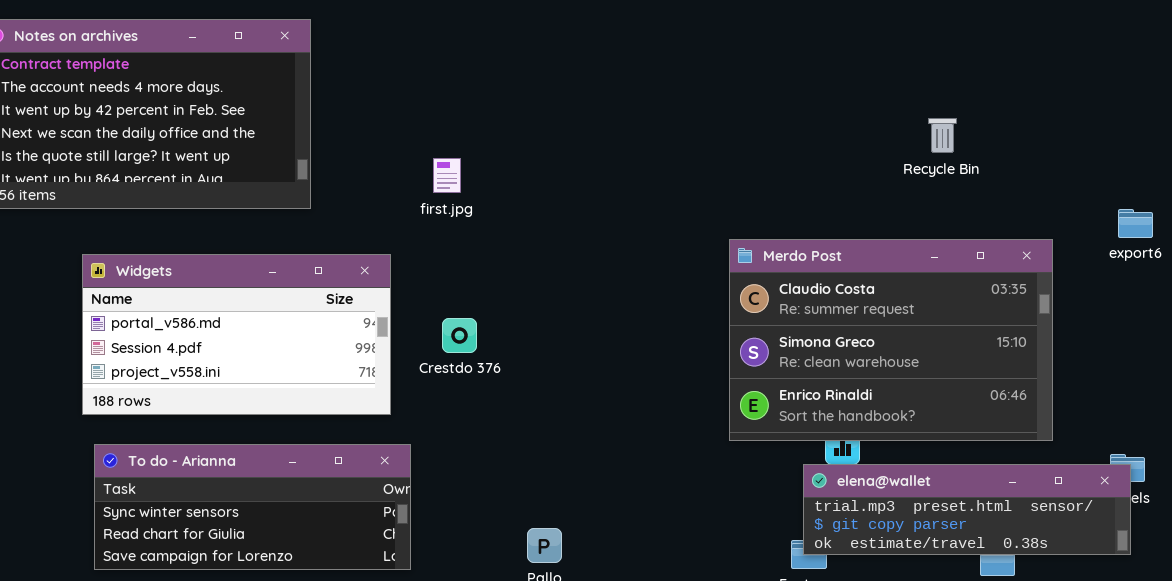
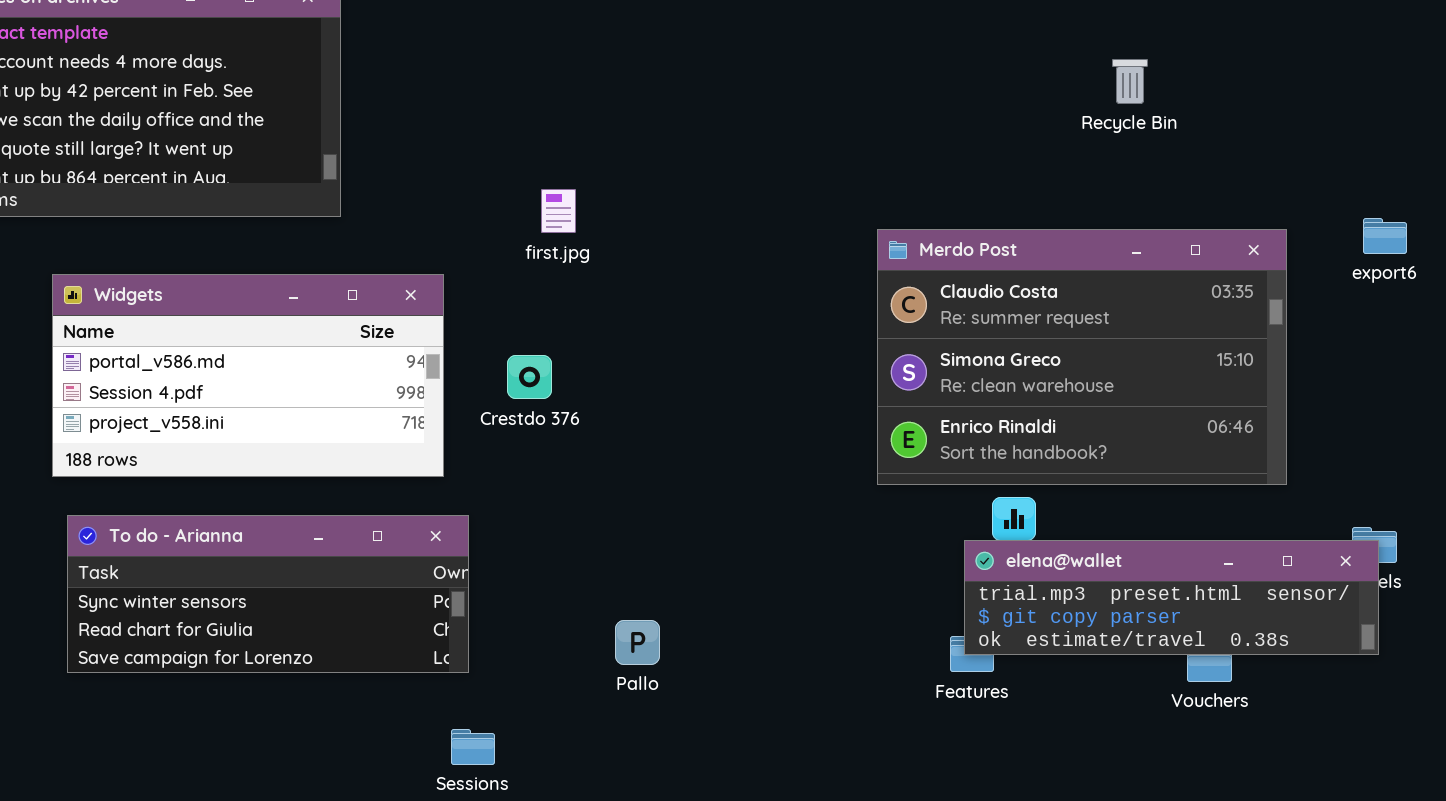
Recycle Bin: [928,118,957,153] -> [1112,59,1148,104], moved
first.jpg: [433,158,461,193] -> [541,189,576,233], moved
Merdo Post: [729,239,1053,441] -> [877,229,1287,485], moved

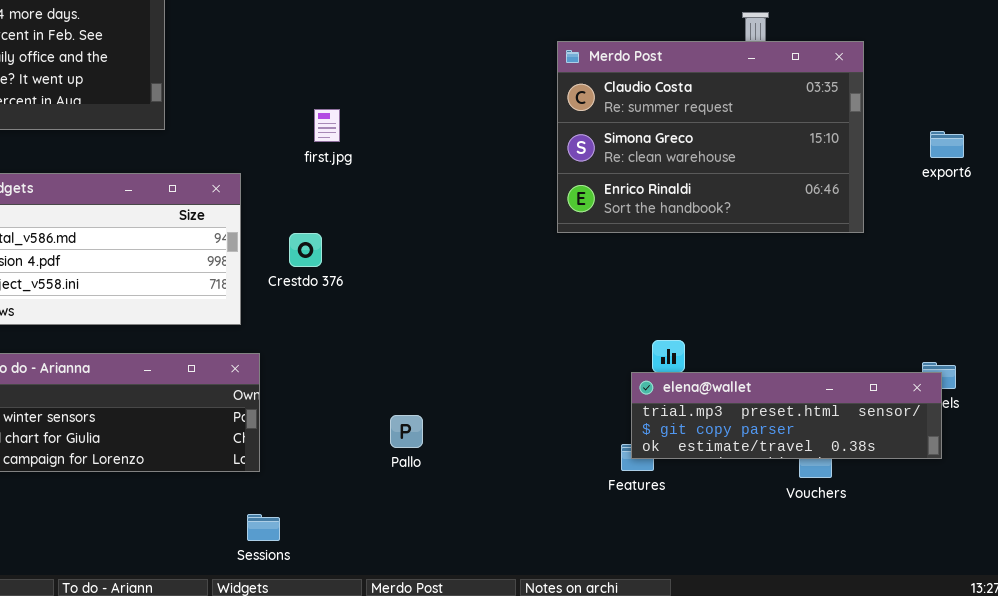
Merdo Post: [877,229,1287,485] -> [557,41,864,233], moved
Pallo: [615,620,660,665] -> [390,415,423,448], moved

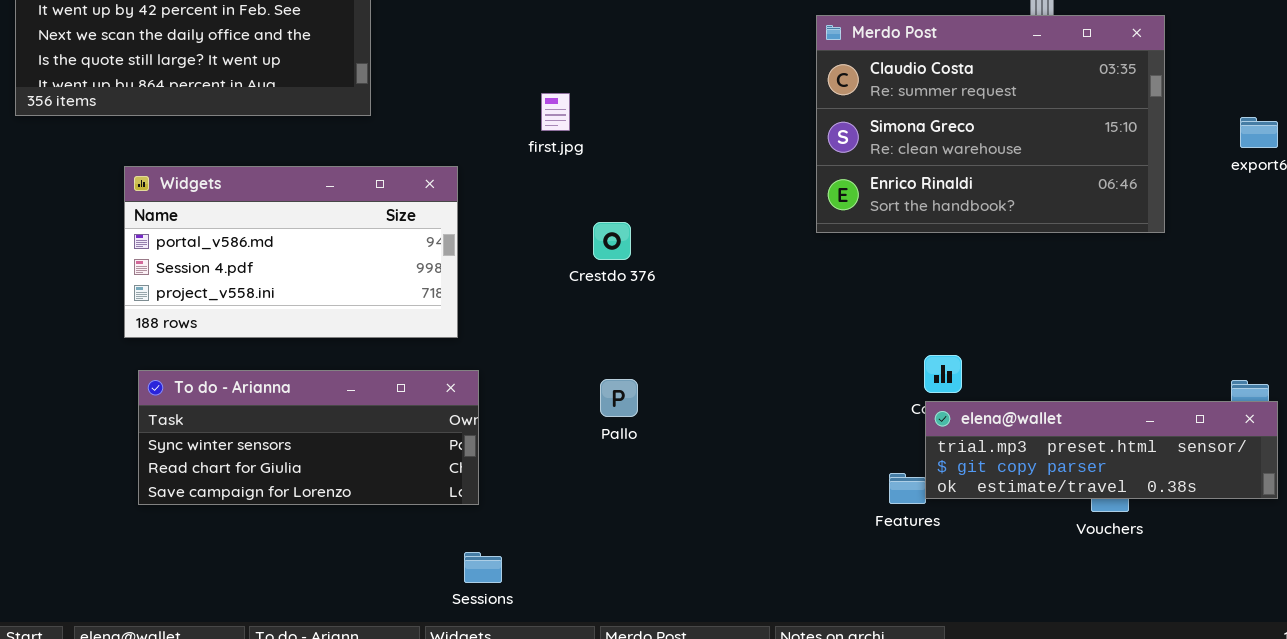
Crestdo 376: [289,233,322,267] -> [593,222,631,260], moved
elena@wallet: [631,372,942,459] -> [925,401,1278,499], moved
Pallo: [390,415,423,448] -> [600,379,638,417], moved

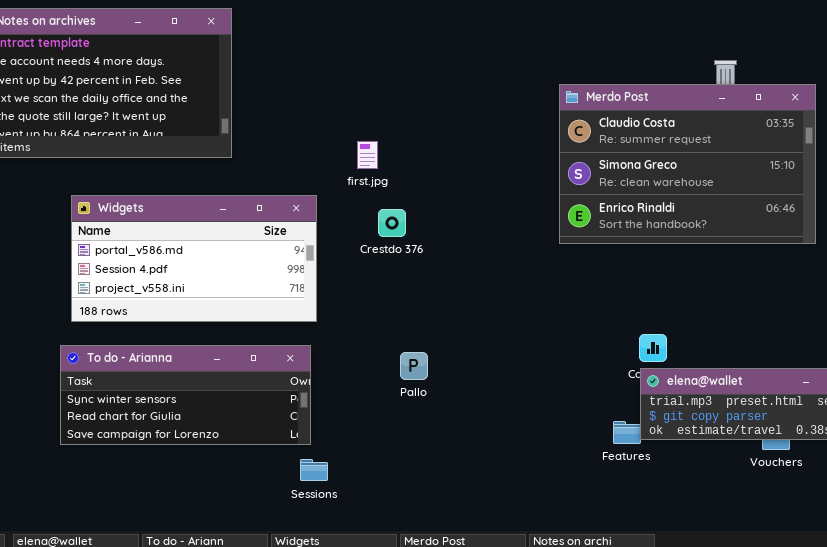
Widgets: [124,166,458,338] -> [71,195,317,322], moved
Crestdo 376: [593,222,631,260] -> [378,209,406,237], moved
Sessions: [464,552,502,583] -> [300,459,328,481], moved

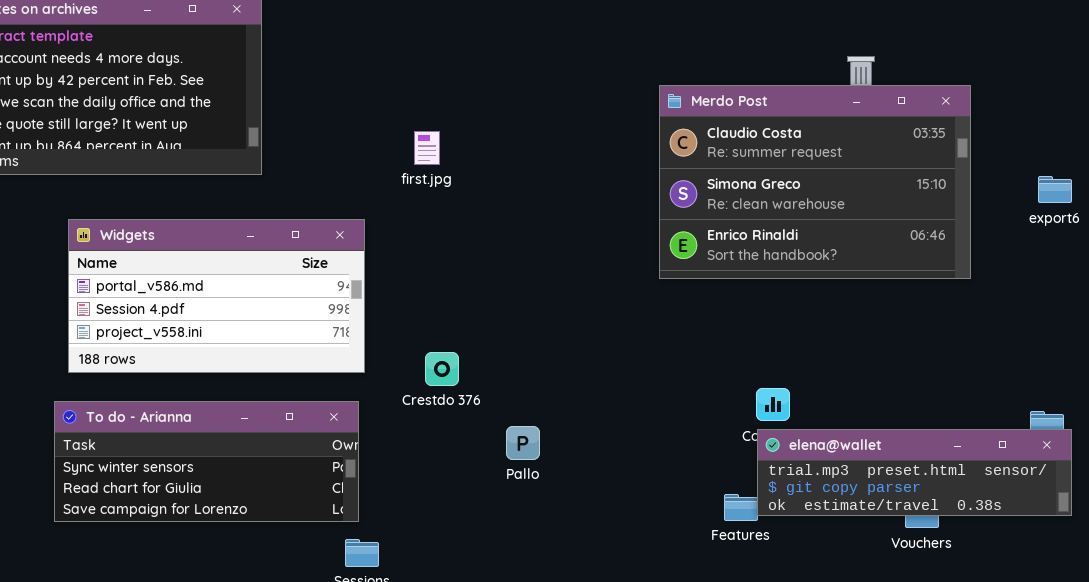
first.jpg: [357,141,378,169] -> [414,131,440,165], moved
Crestdo 376: [378,209,406,237] -> [425,352,459,386], moved
Pallo: [400,352,428,380] -> [506,426,540,460], moved

